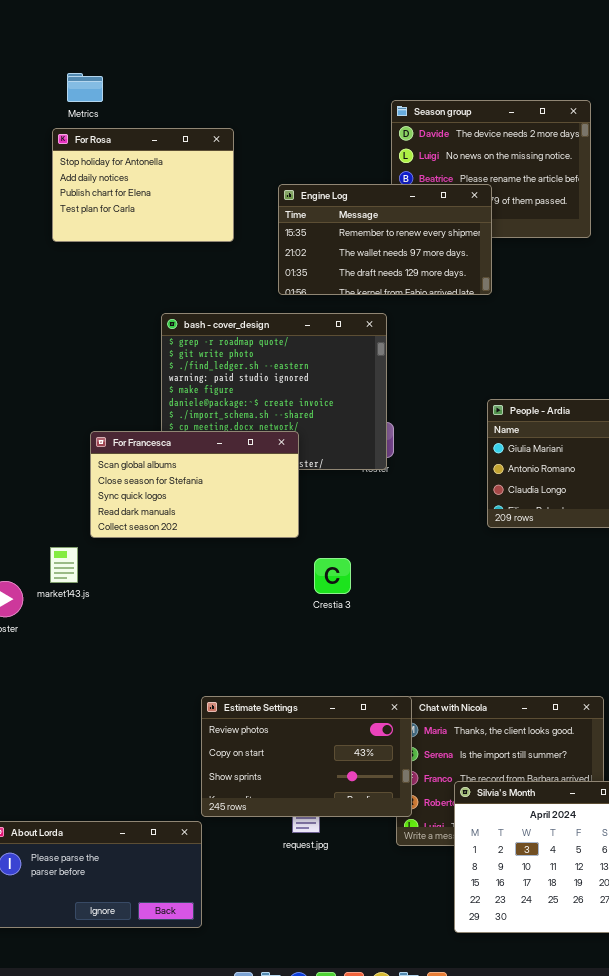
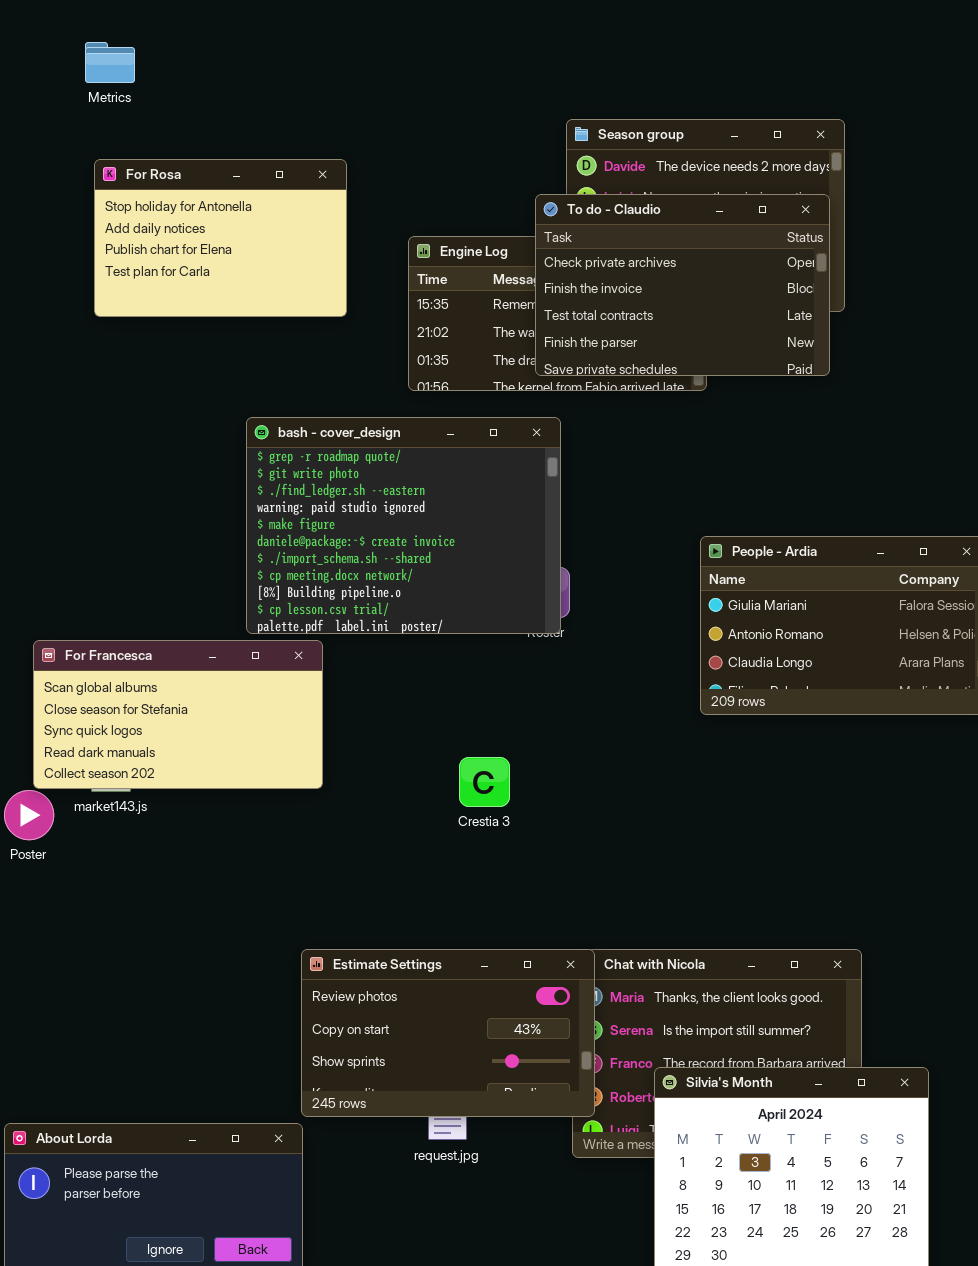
Metrics: [67,73,103,102] -> [85,42,135,83], moved
To do - Claudio: none -> [535,194,830,376], opened
For Francesca: [90,431,299,538] -> [33,640,323,789], moved

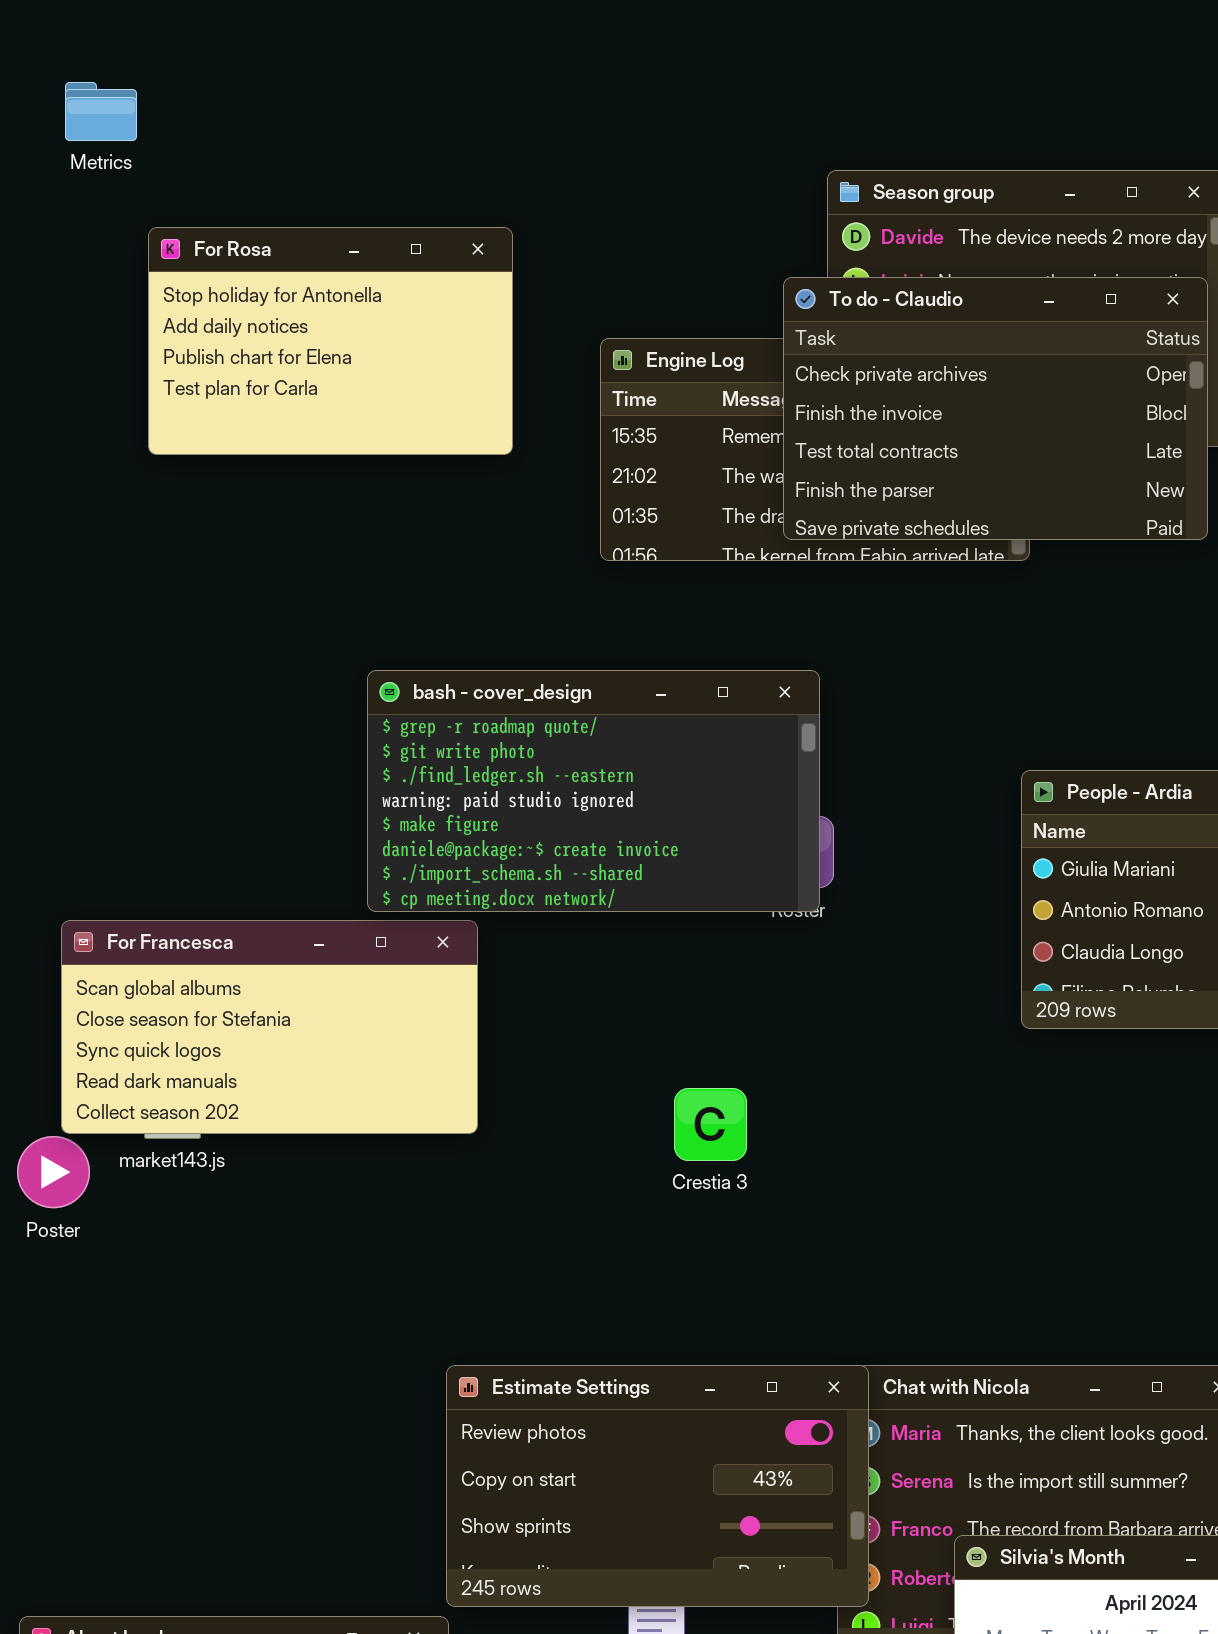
Metrics: [85,42,135,83] -> [65,82,137,141], moved
bash - cover_design: [246,417,561,634] -> [367,670,820,912], resized

